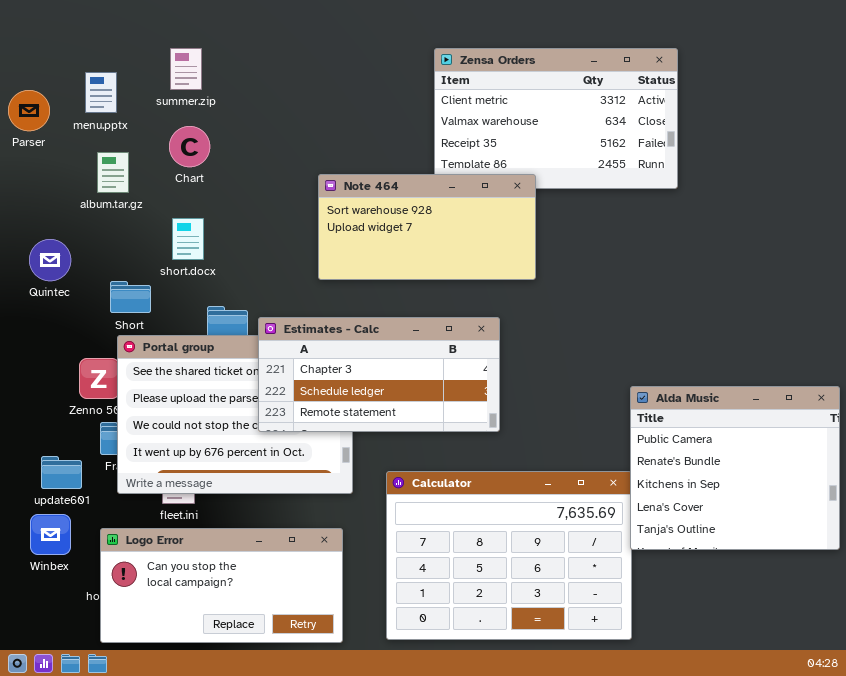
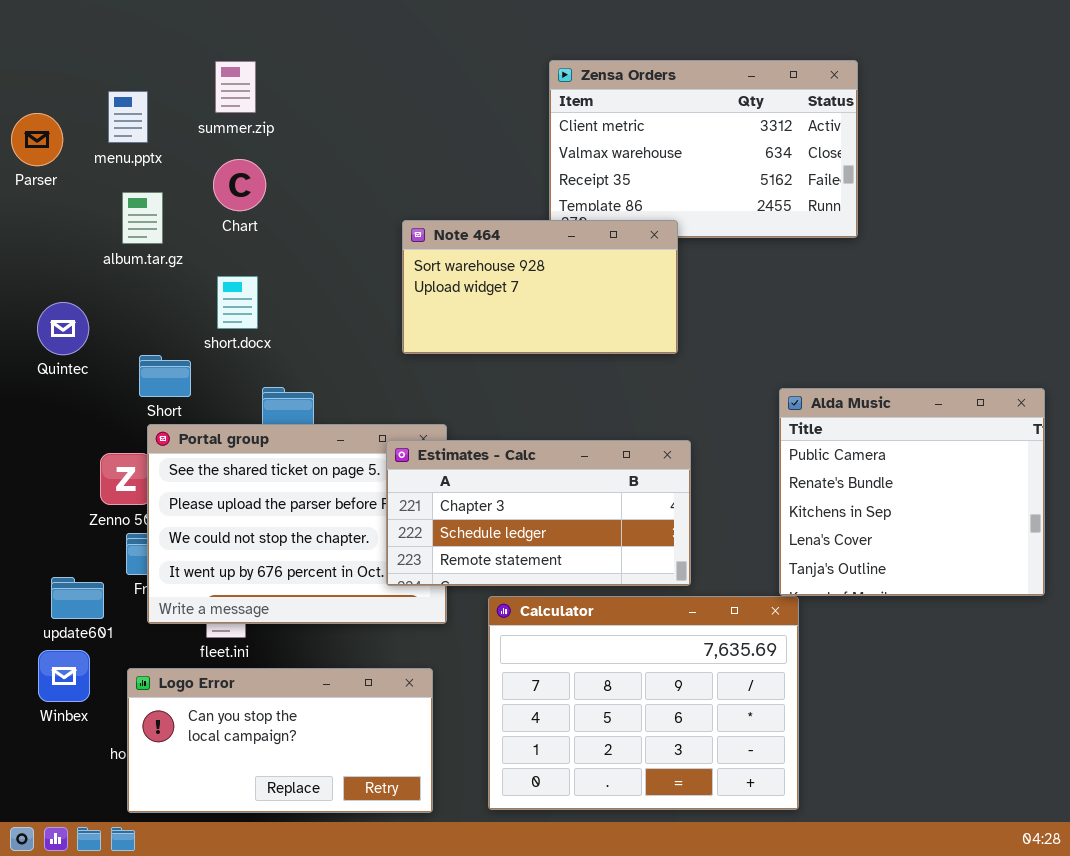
Estimates - Calc: [258,317,500,432] -> [386,440,691,586], moved
Alda Music: [630,386,840,550] -> [779,388,1045,596], moved

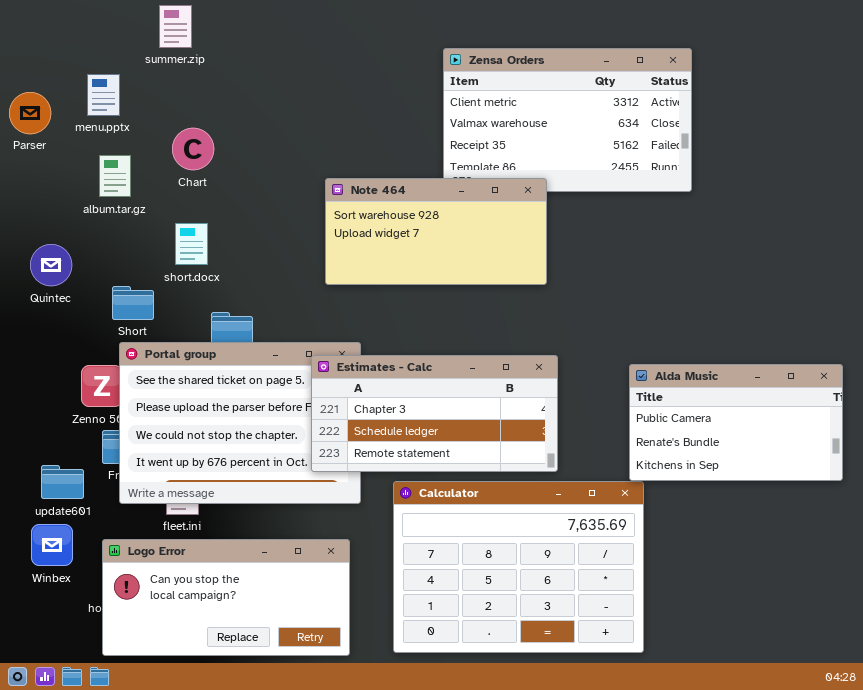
summer.zip: [215,61,256,113] -> [159,5,192,48], moved
Alda Music: [779,388,1045,596] -> [629,364,843,481], resized

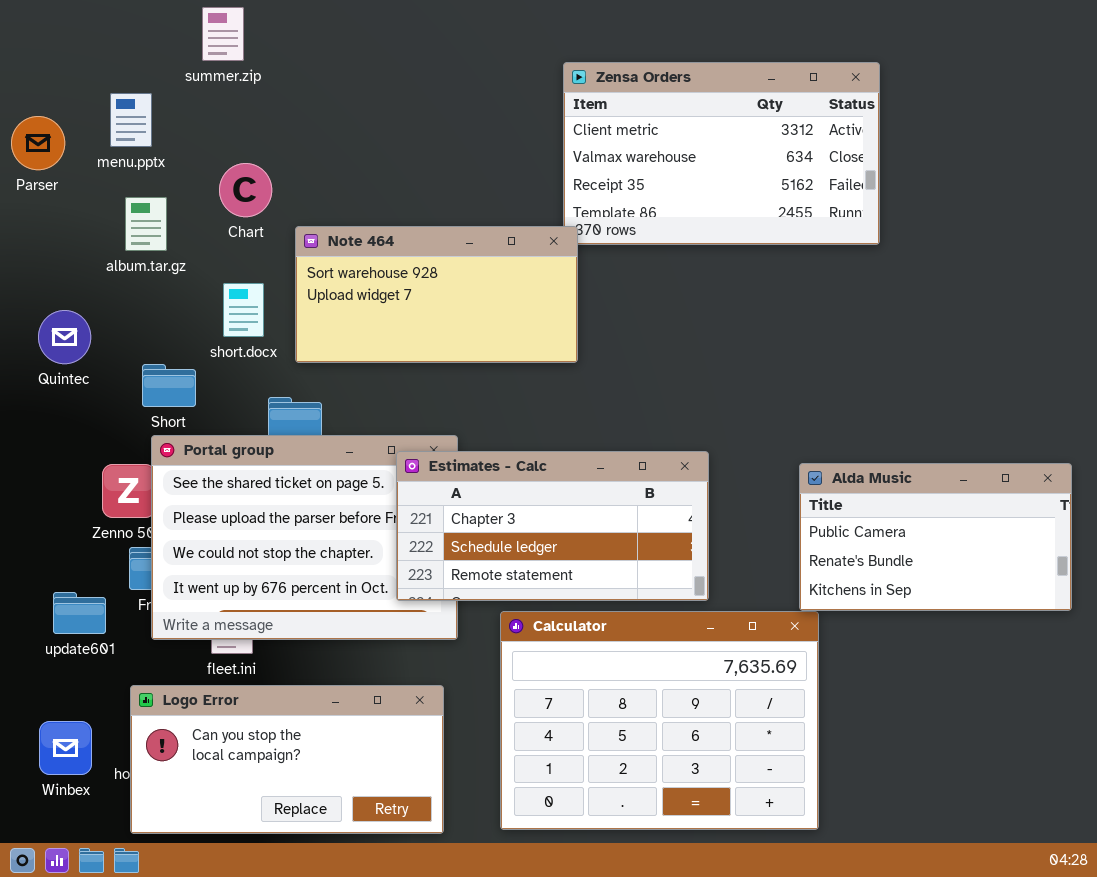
Note 464: [325,178,547,285] -> [295,226,578,363], moved
Winbex: [31,524,73,566] -> [39,721,92,775], moved

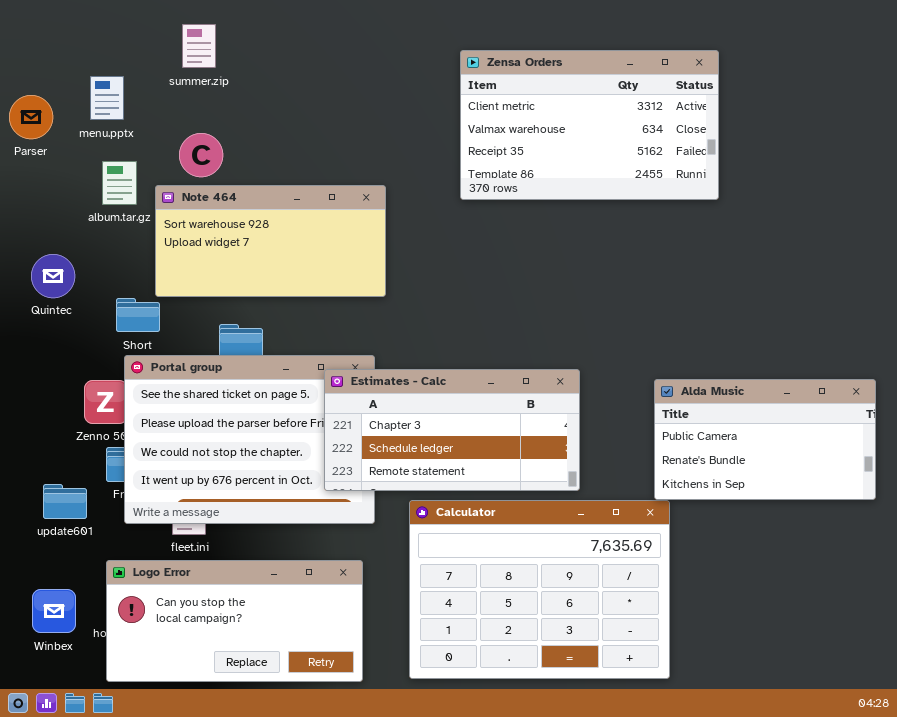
summer.zip: [202,7,244,61] -> [182,24,216,68], moved
Note 464: [295,226,578,363] -> [155,185,386,297], moved

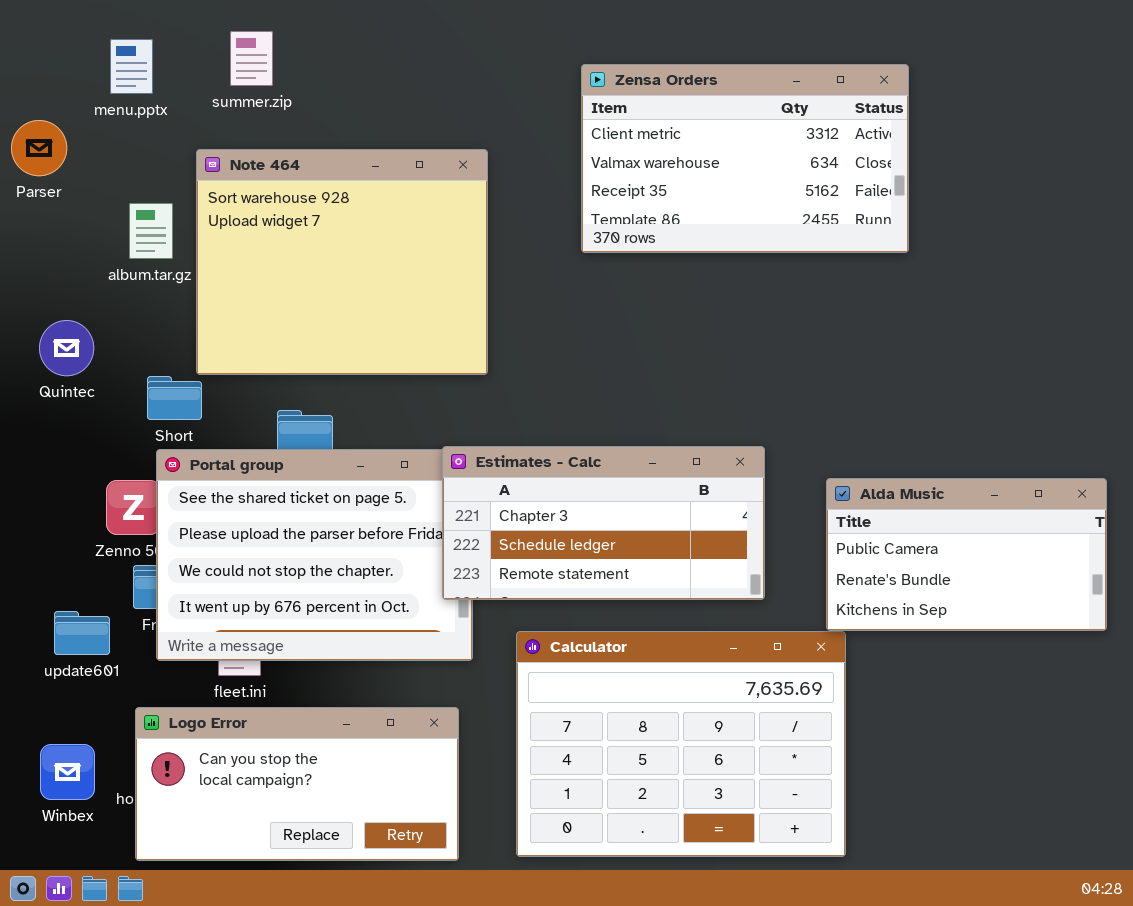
menu.pptx: [90,76,124,120] -> [110,39,153,94], moved
Note 464: [155,185,386,297] -> [196,149,488,375], resized
Estimates - Calc: [324,369,580,491] -> [442,446,765,600], moved

